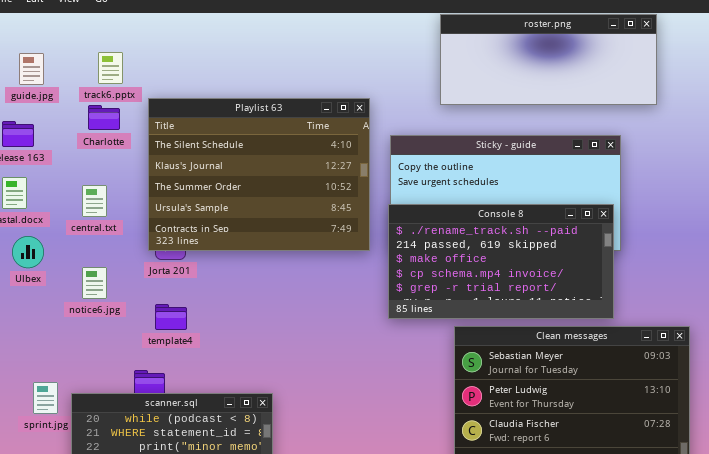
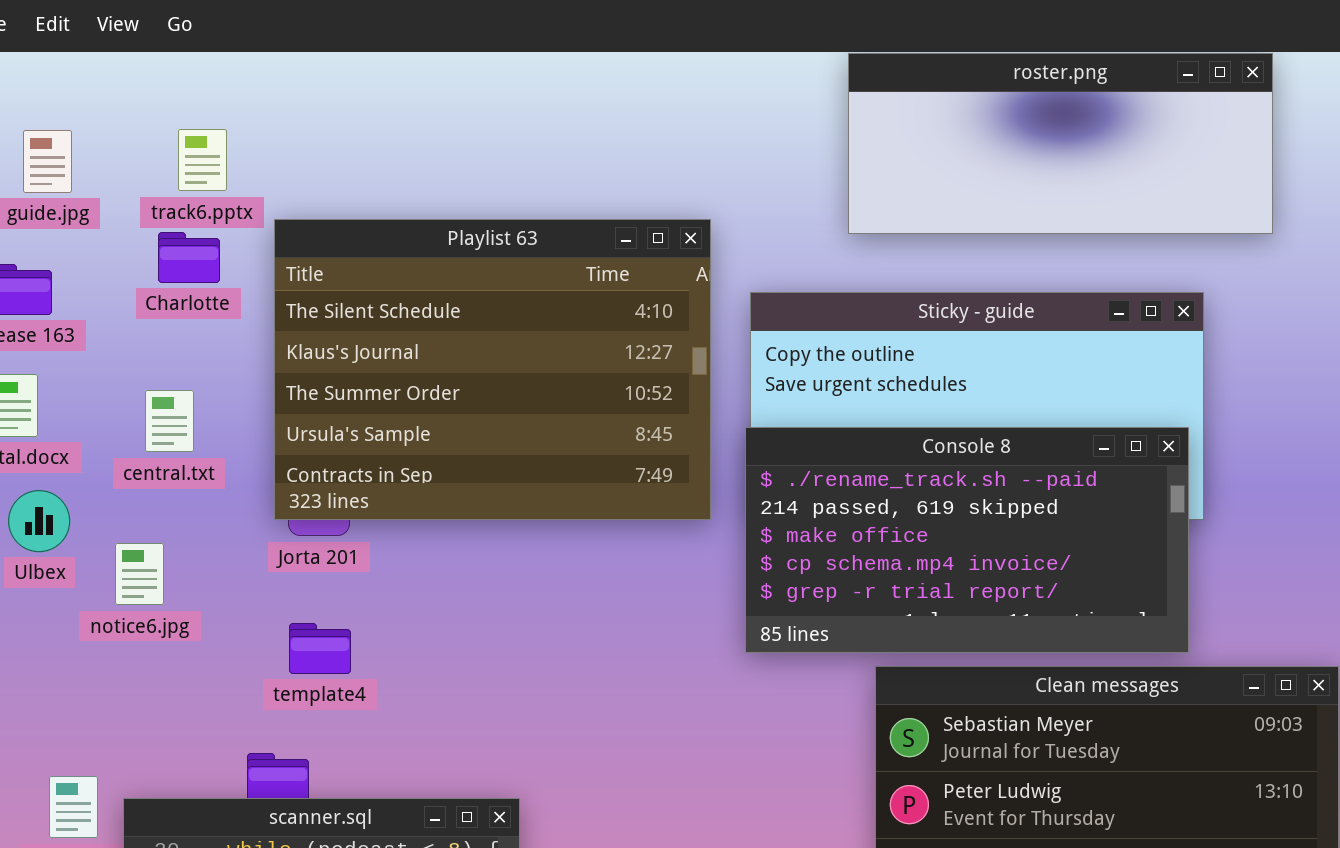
notice6.jpg: [82,267,107,299] -> [115,543,164,605], moved

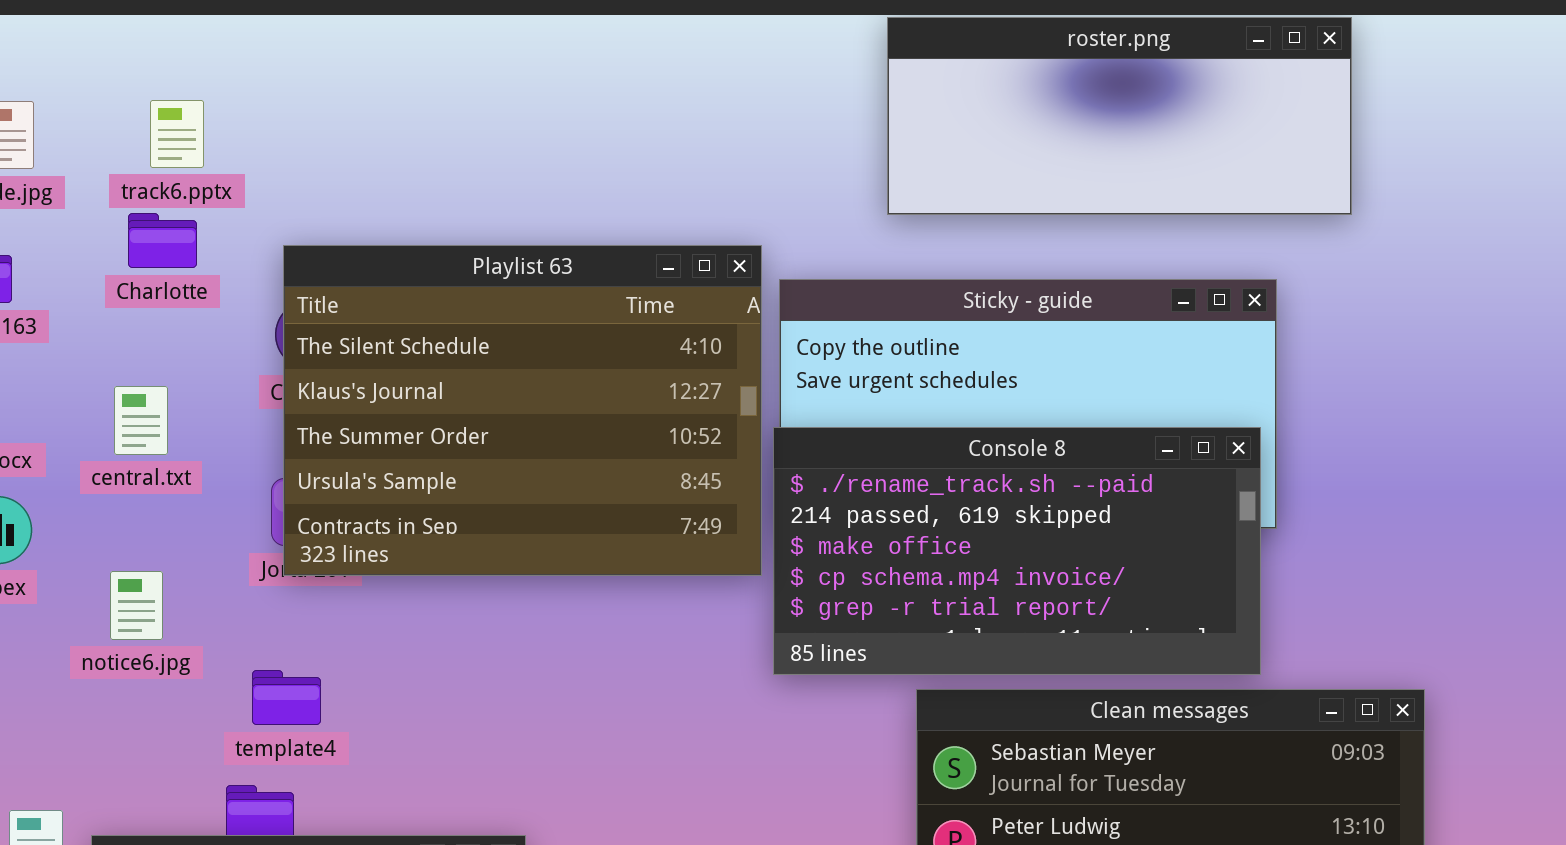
Playlist 63: [274,219,711,520] -> [283,245,762,576], moved
notice6.jpg: [115,543,164,605] -> [110,571,163,640], moved
template4: [289,623,351,674] -> [252,670,321,725], moved

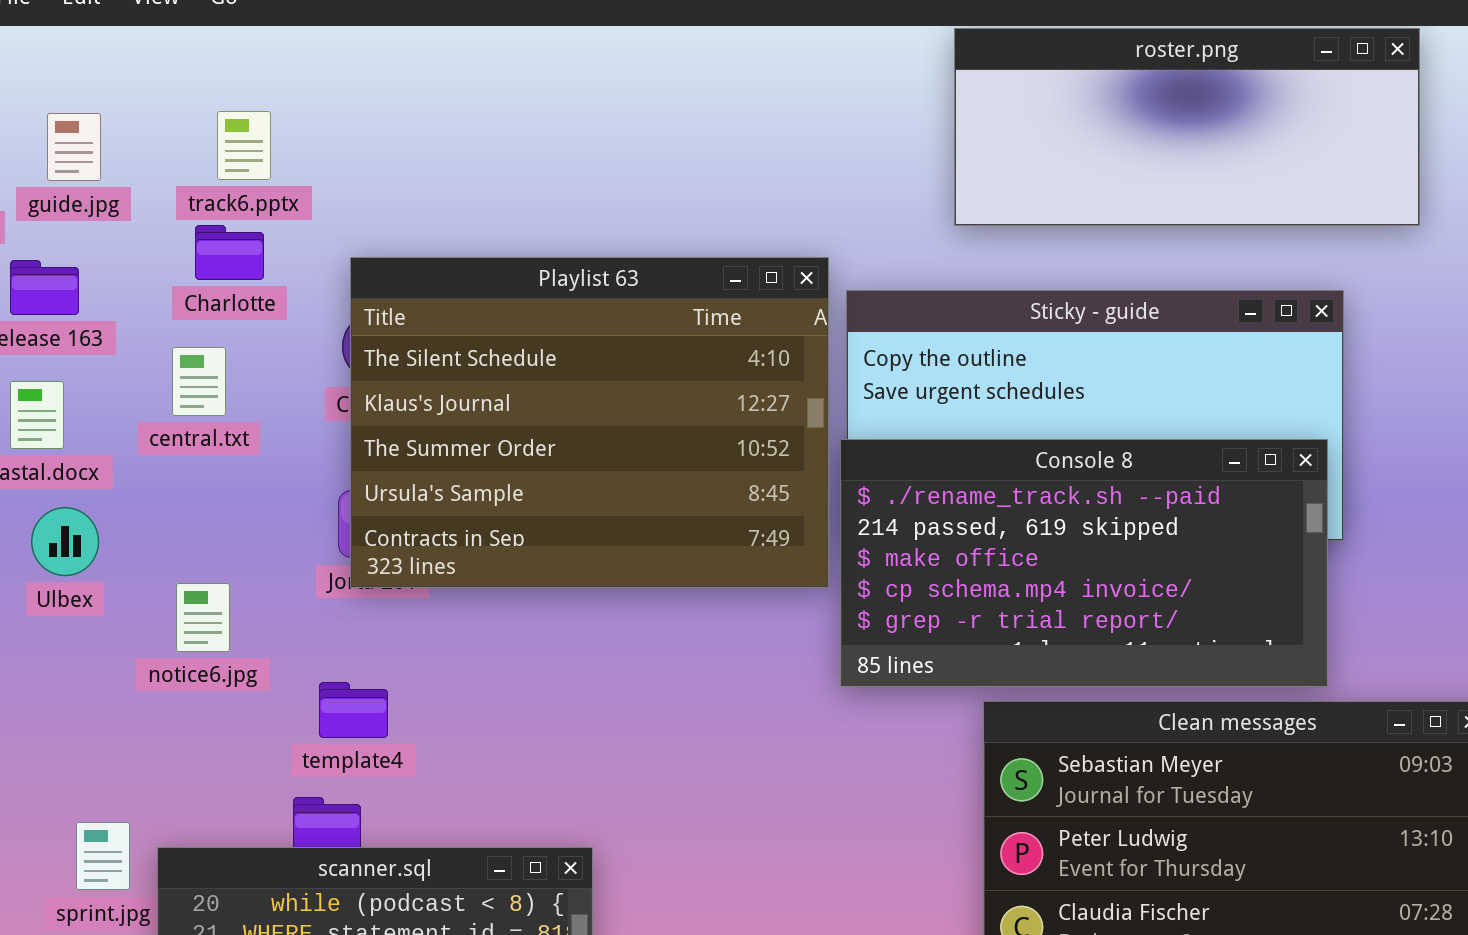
central.txt: [114,386,168,455] -> [172,347,226,416], moved

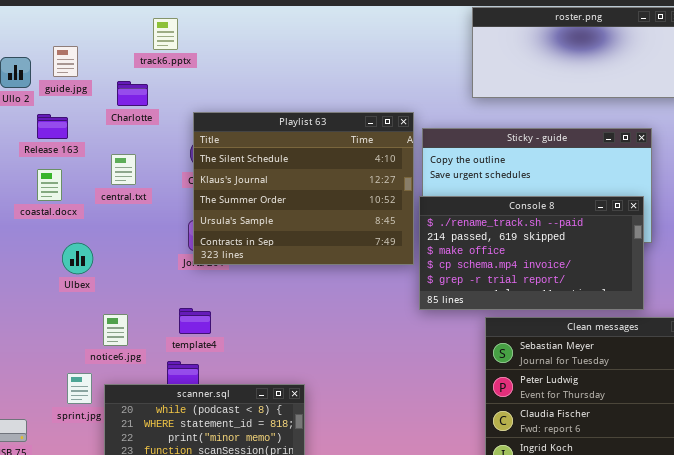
track6.pptx: [217,111,271,180] -> [153,18,178,50], moved
Charlotte: [195,225,264,280] -> [117,81,148,106], moved
Ulbex: [31,507,99,576] -> [62,243,93,274], moved
notice6.jpg: [176,583,230,652] -> [103,314,128,346], moved

